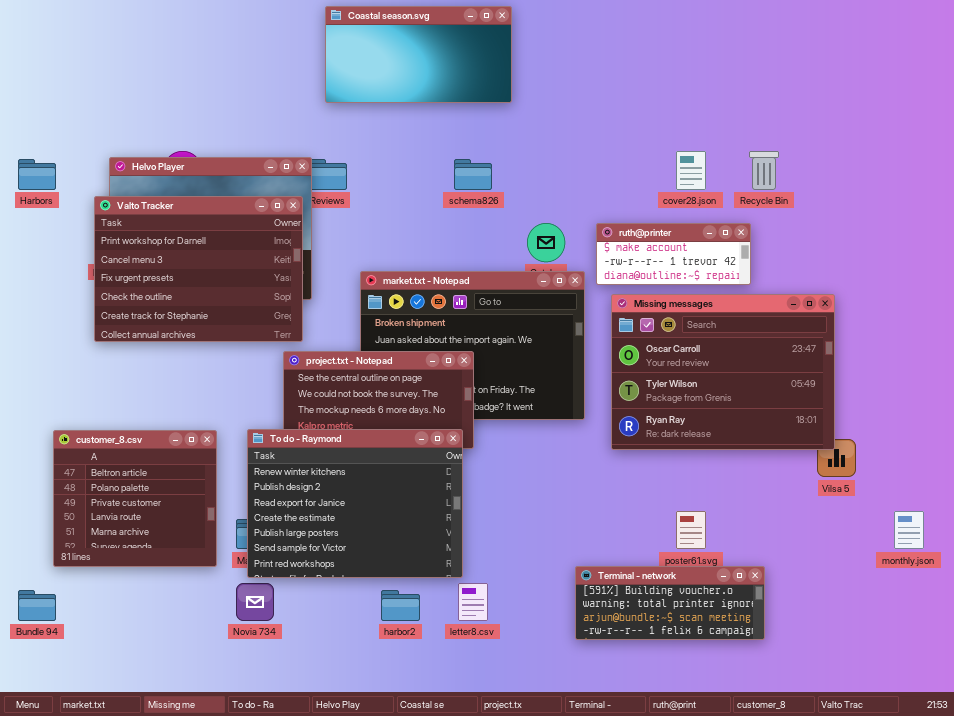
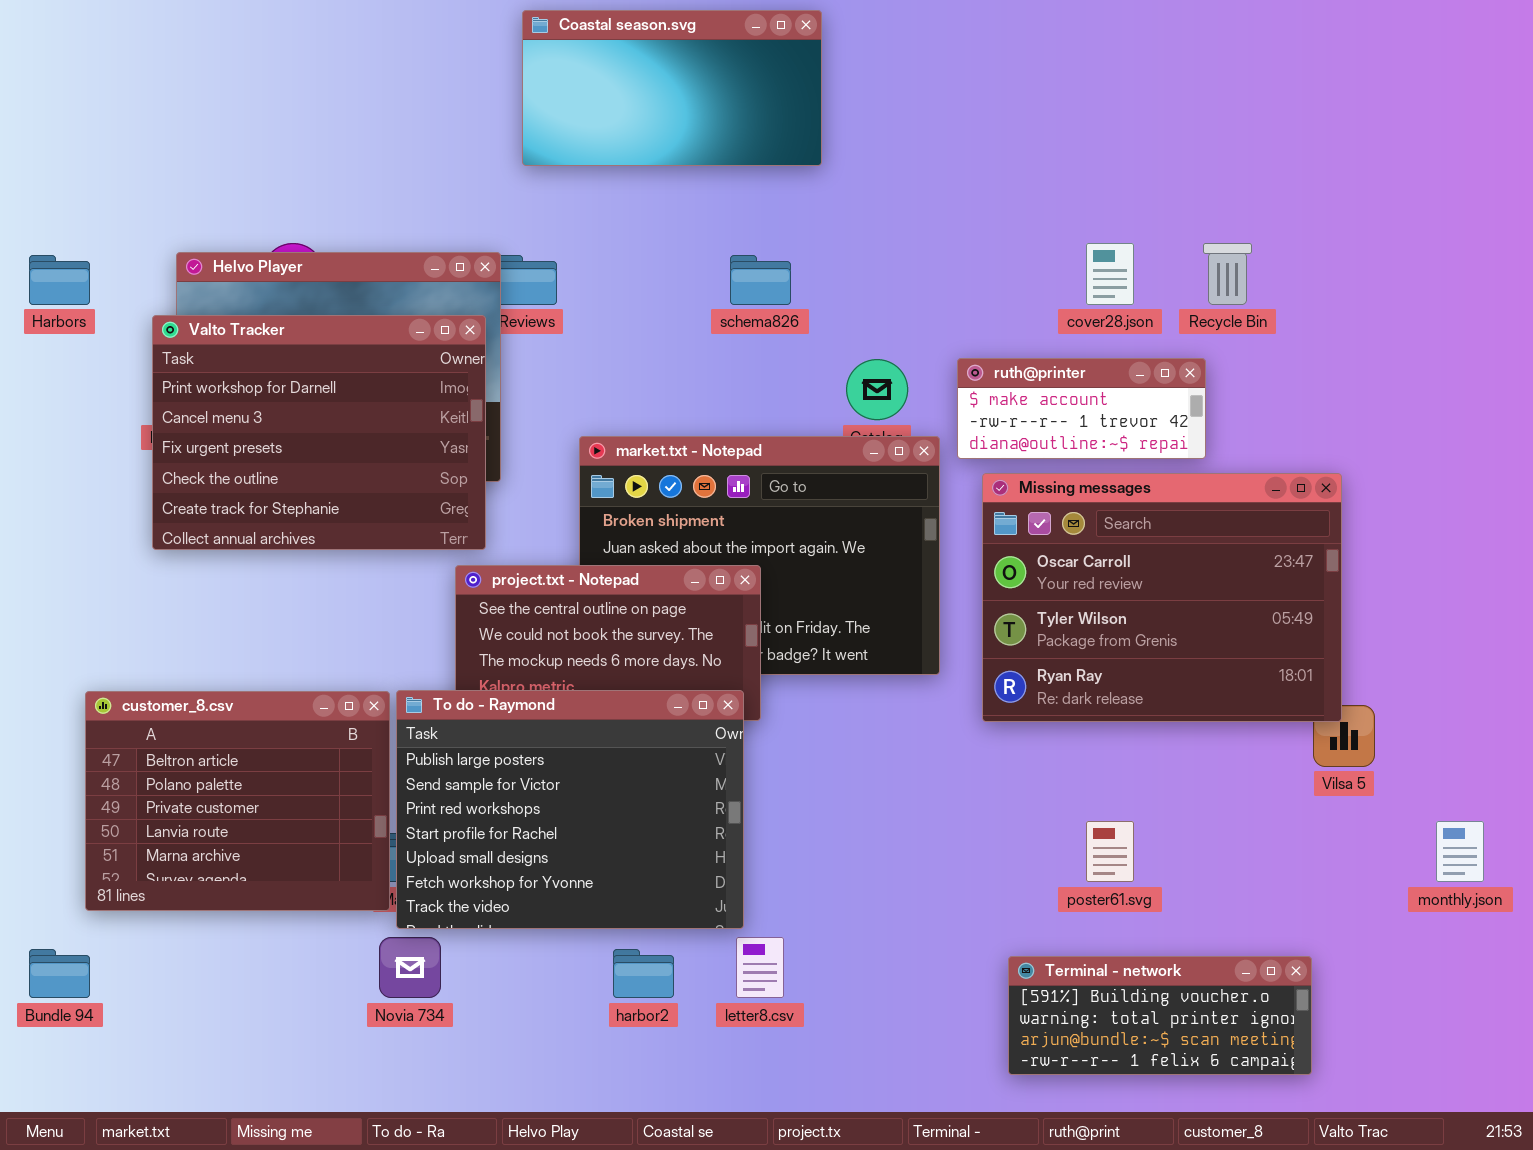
To do - Raymond: [247,429,463,578] -> [396,690,744,929], scrolled down 4 rows
customer_8.csv: [53,430,217,567] -> [85,691,390,911], resized
Terminal - network: [575,566,765,640] -> [1008,956,1312,1075], moved

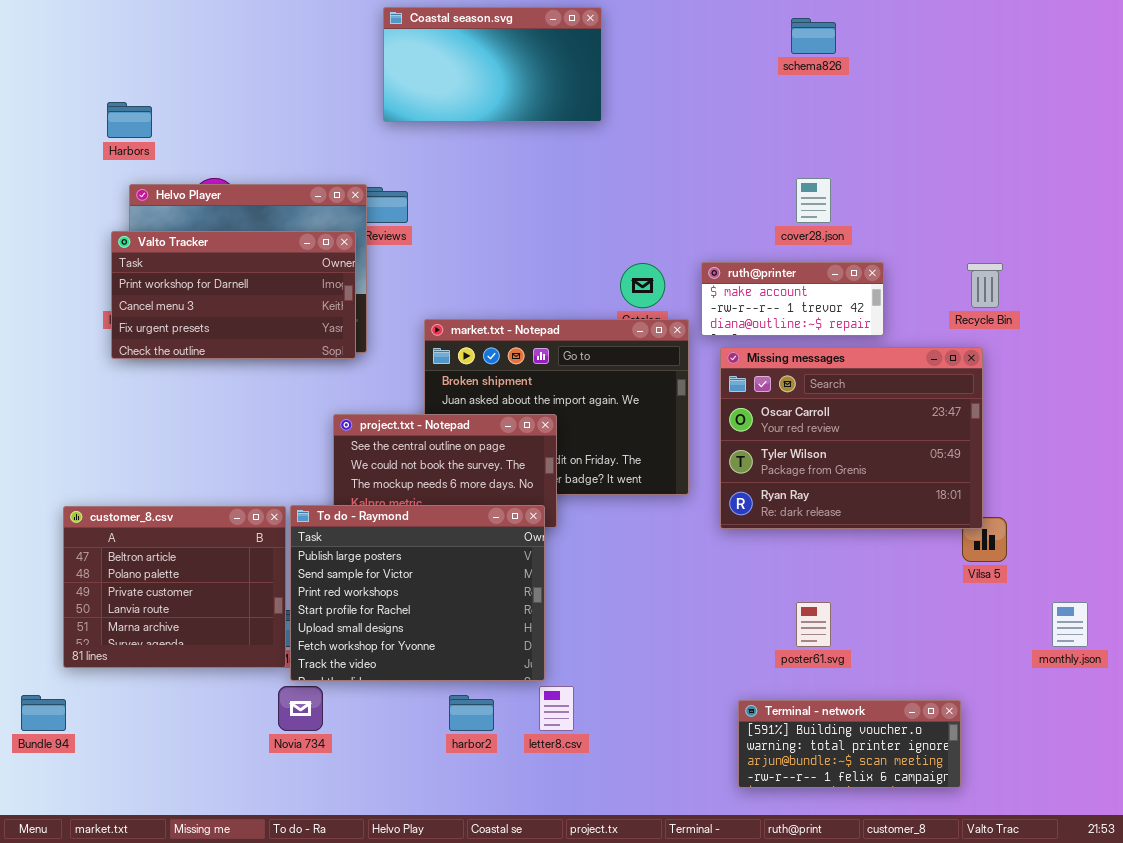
Recycle Bin: [1203,243,1252,305] -> [967,263,1003,308], moved
Harbors: [29,255,90,305] -> [107,102,152,138], moved
schema826: [730,255,791,305] -> [791,18,836,54], moved
Valto Tracker: [152,315,486,550] -> [111,231,356,359], resized

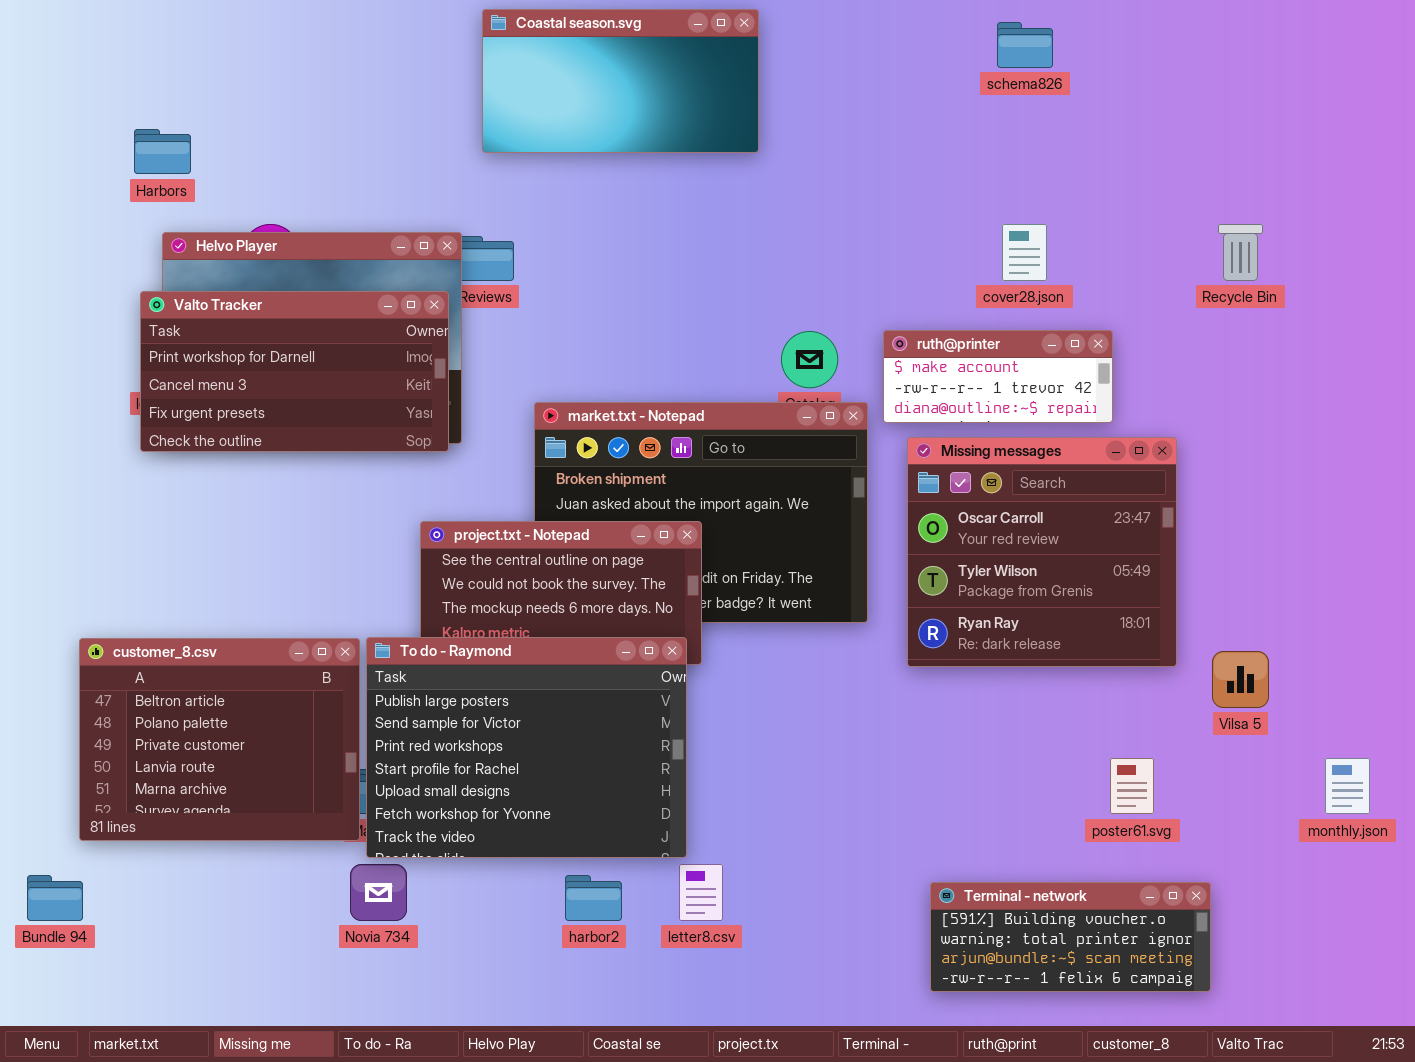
Recycle Bin: [967,263,1003,308] -> [1218,224,1263,281], moved
Missing messages: [720,347,983,529] -> [907,437,1177,667], resized
poster61.svg: [796,602,831,647] -> [1110,758,1154,814], moved

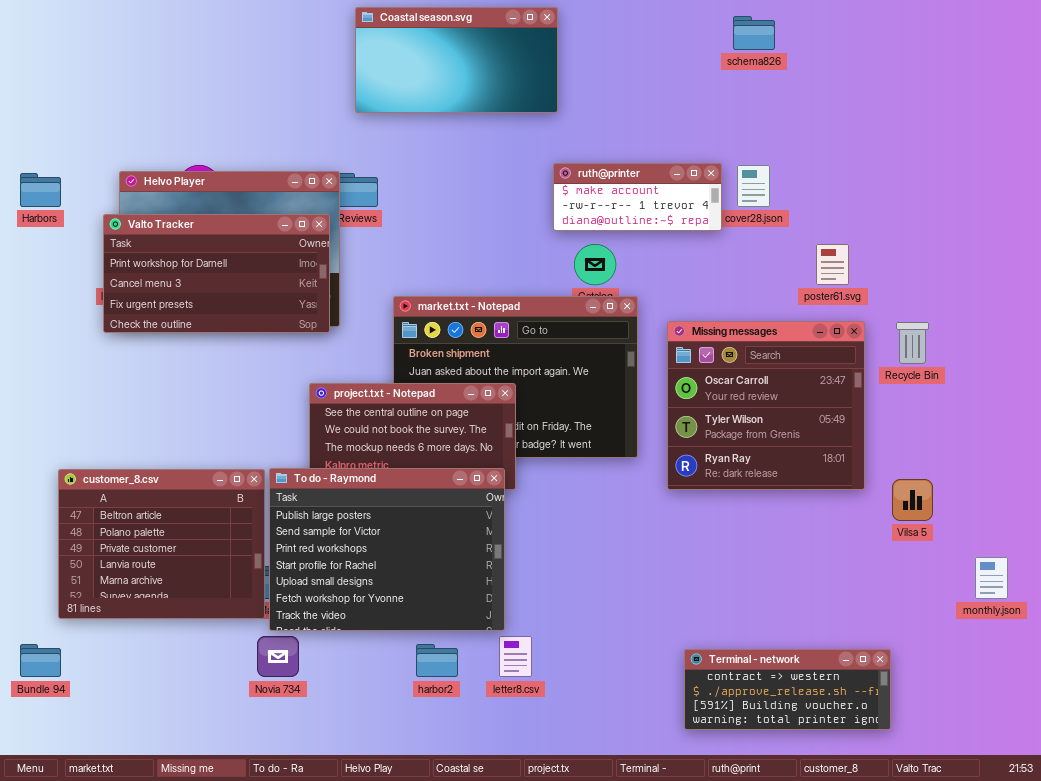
Harbors: [134,129,191,174] -> [20,173,61,207], moved
Recycle Bin: [1218,224,1263,281] -> [896,322,929,364], moved
ruth@printer: [883,330,1113,423] -> [553,163,722,231], moved
poster61.svg: [1110,758,1154,814] -> [816,244,849,285], moved
Terminal - network: [930,882,1211,992] -> [684,649,891,730], scrolled up 2 rows

